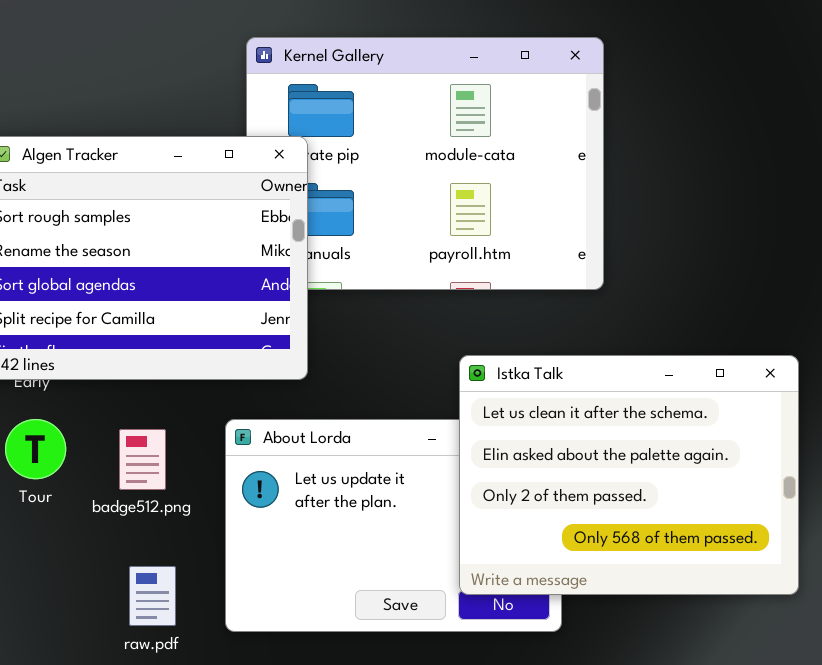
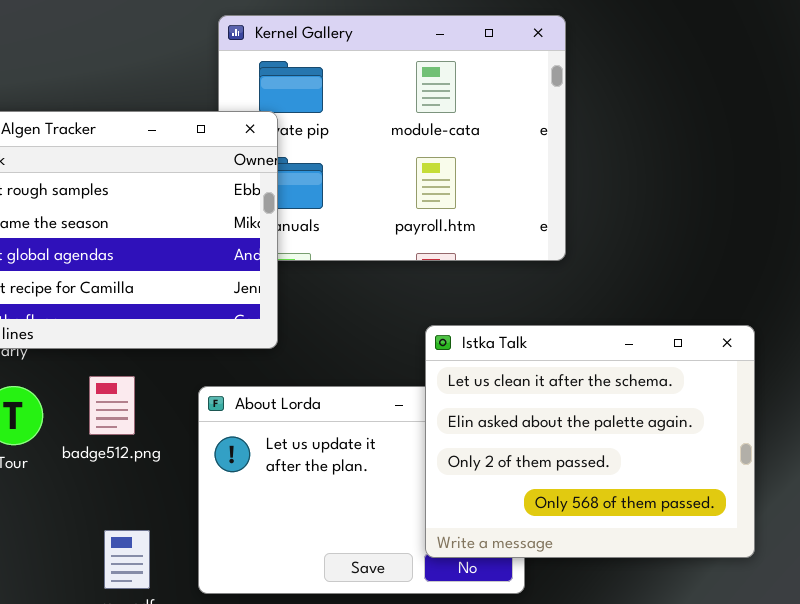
badge512.png: [119,429,166,490] -> [89,376,135,435], moved

